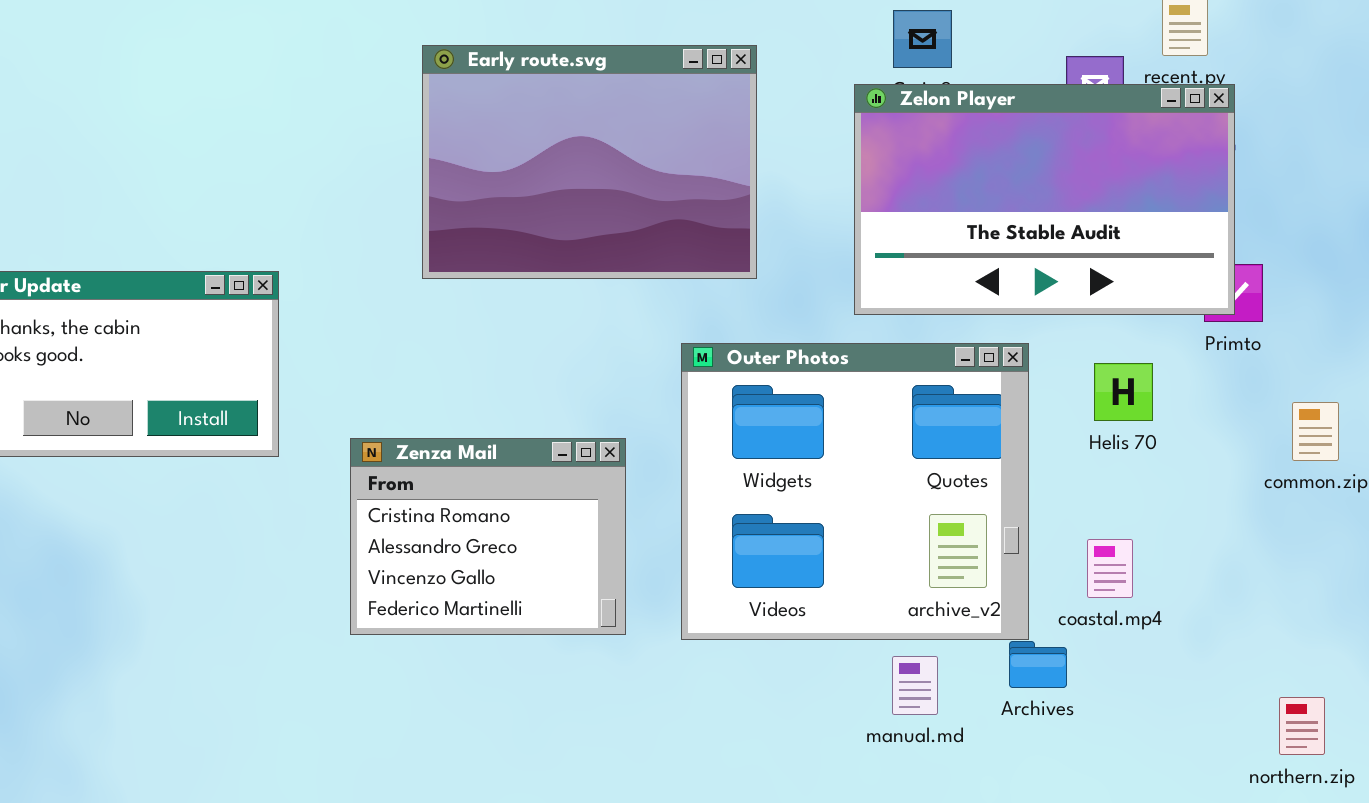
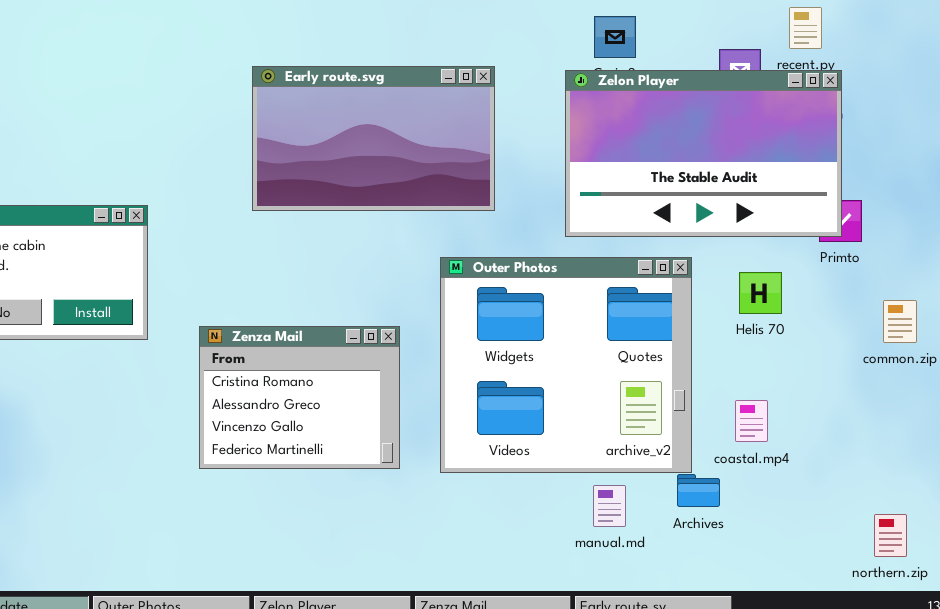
Early route.svg: [422,45,757,279] -> [252,66,495,211], resized

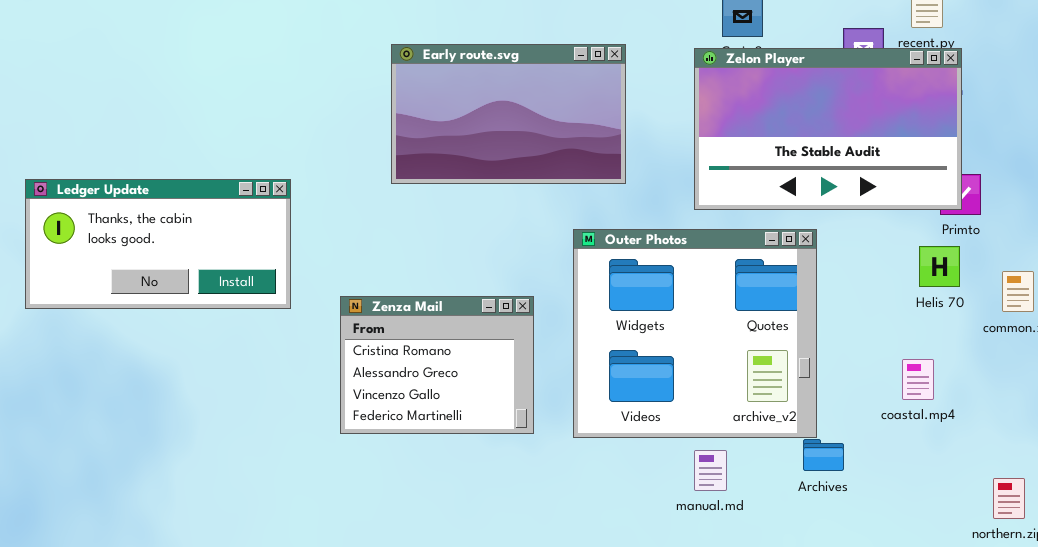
Helis 70: [739,272,782,314] -> [919,246,960,287], moved
coastal.mp4: [735,400,768,442] -> [902,359,934,400], moved
manual.md: [593,485,626,527] -> [694,450,727,491], moved

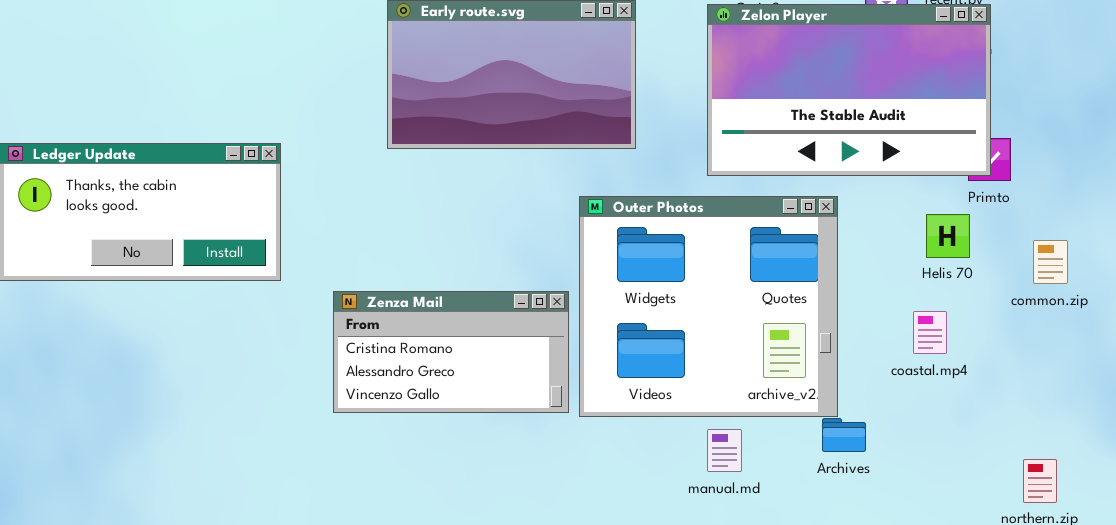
Helis 70: [919,246,960,287] -> [926,214,970,258], moved
Zenza Mail: [340,296,534,434] -> [333,291,569,413], resized
coastal.mp4: [902,359,934,400] -> [913,311,947,354], moved

